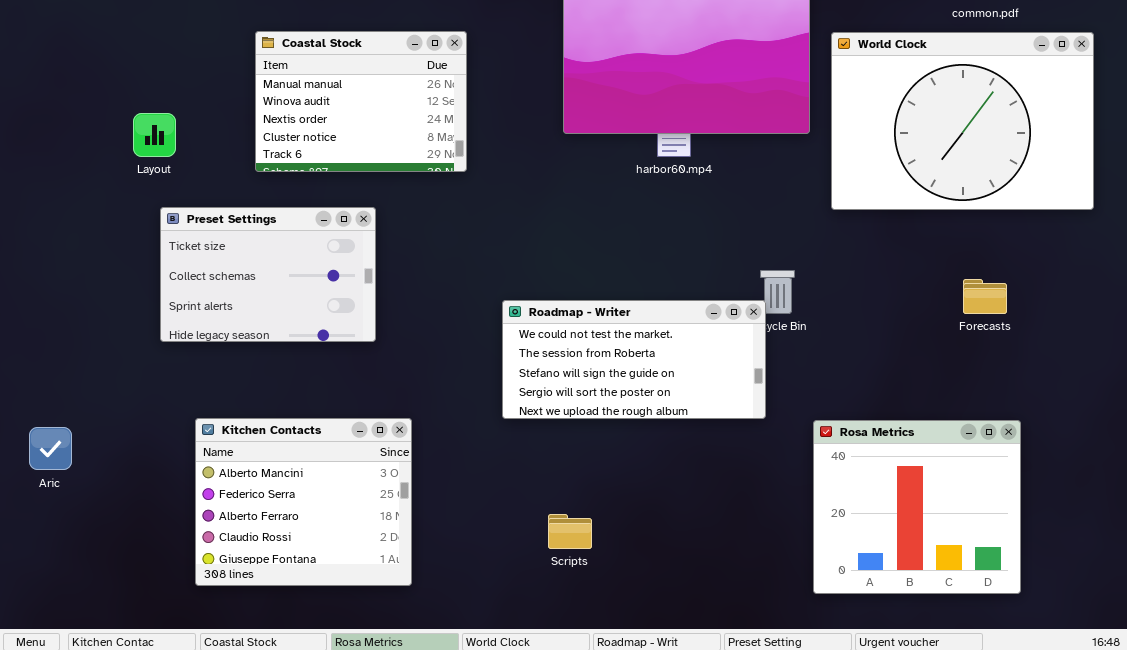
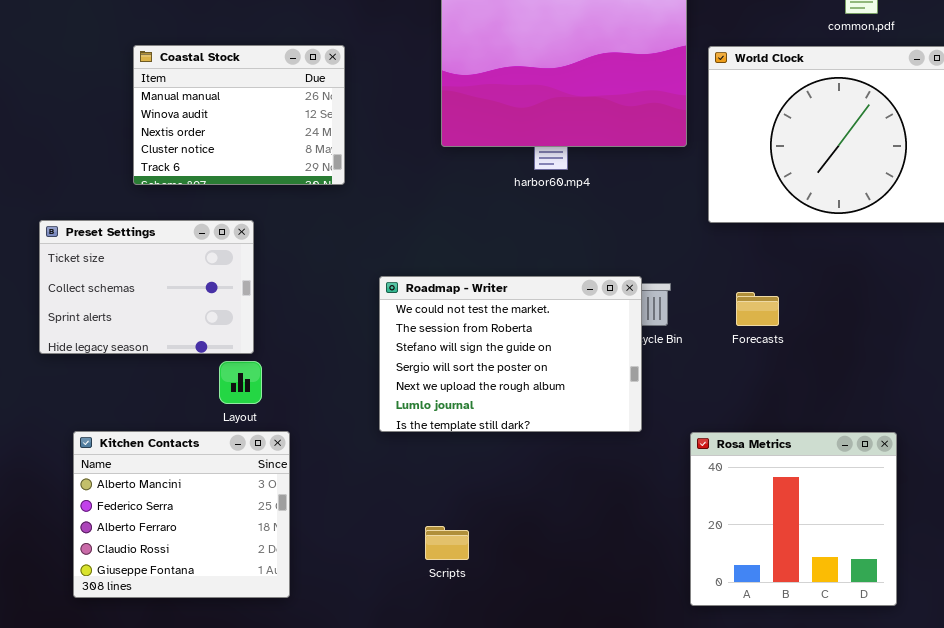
Layout: [133,113,176,157] -> [219,361,262,404], moved
Forecasts: [963,279,1007,314] -> [736,292,779,326], moved
Roadmap - Writer: [502,300,766,419] -> [379,276,642,432], resized

